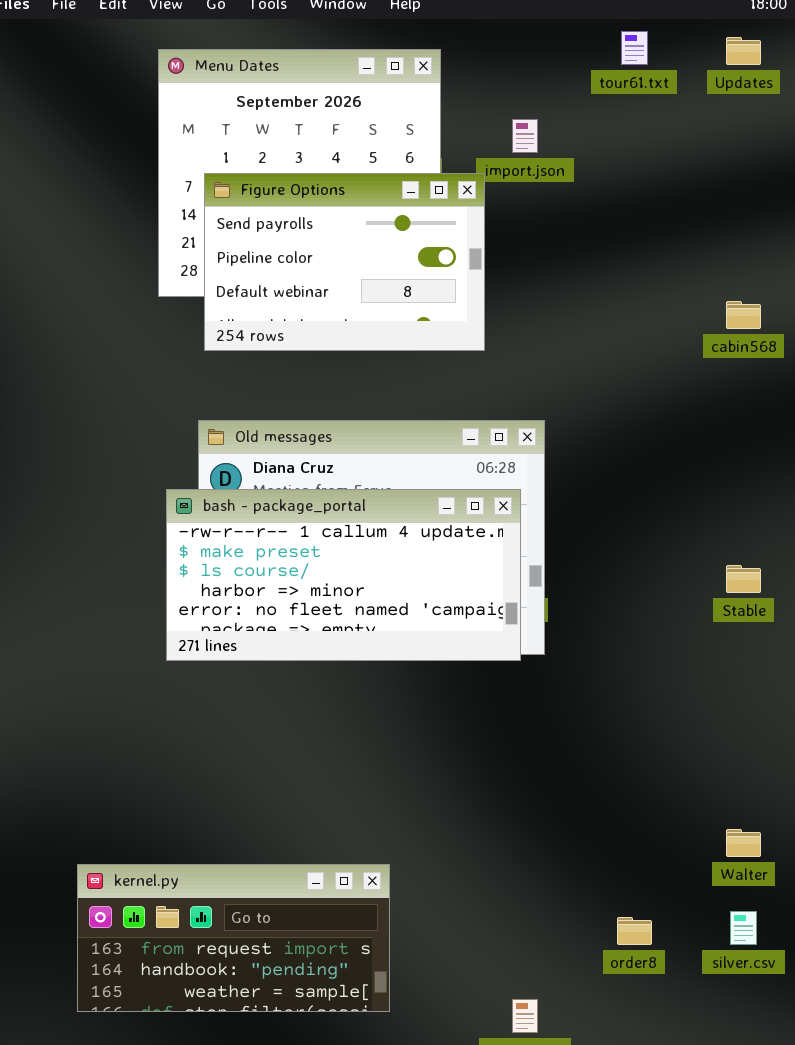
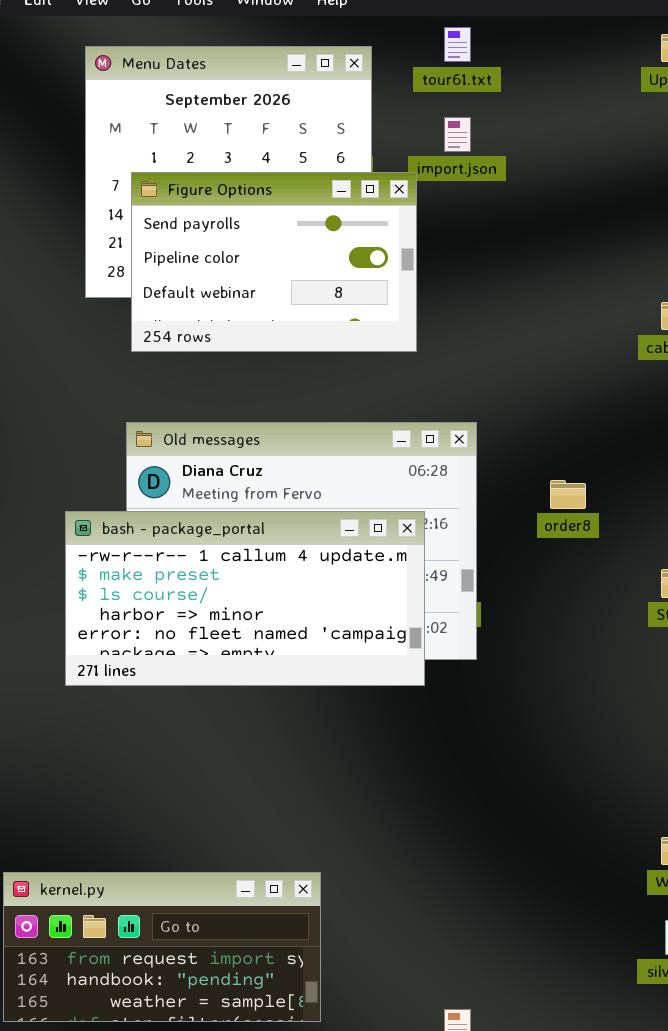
tour61.txt: [621,31,648,65] -> [444,27,471,62], moved
bash - package_portal: [166,489,521,661] -> [65,511,425,686], moved
order8: [617,917,652,945] -> [550,480,586,509], moved

